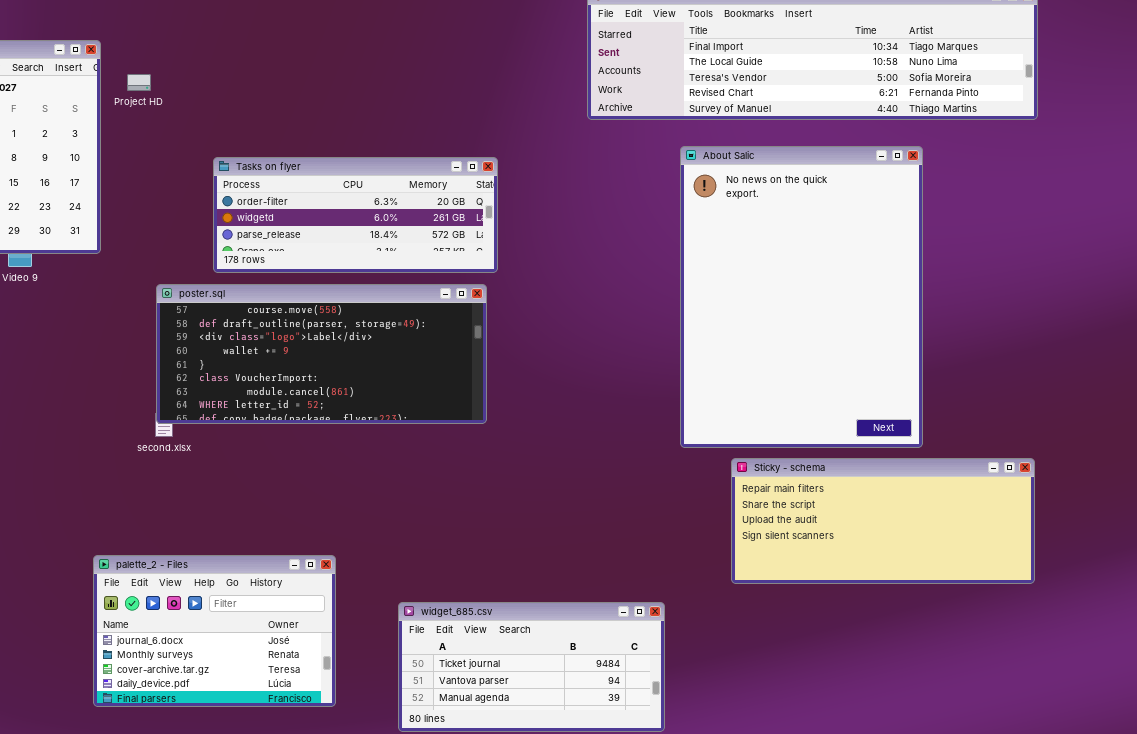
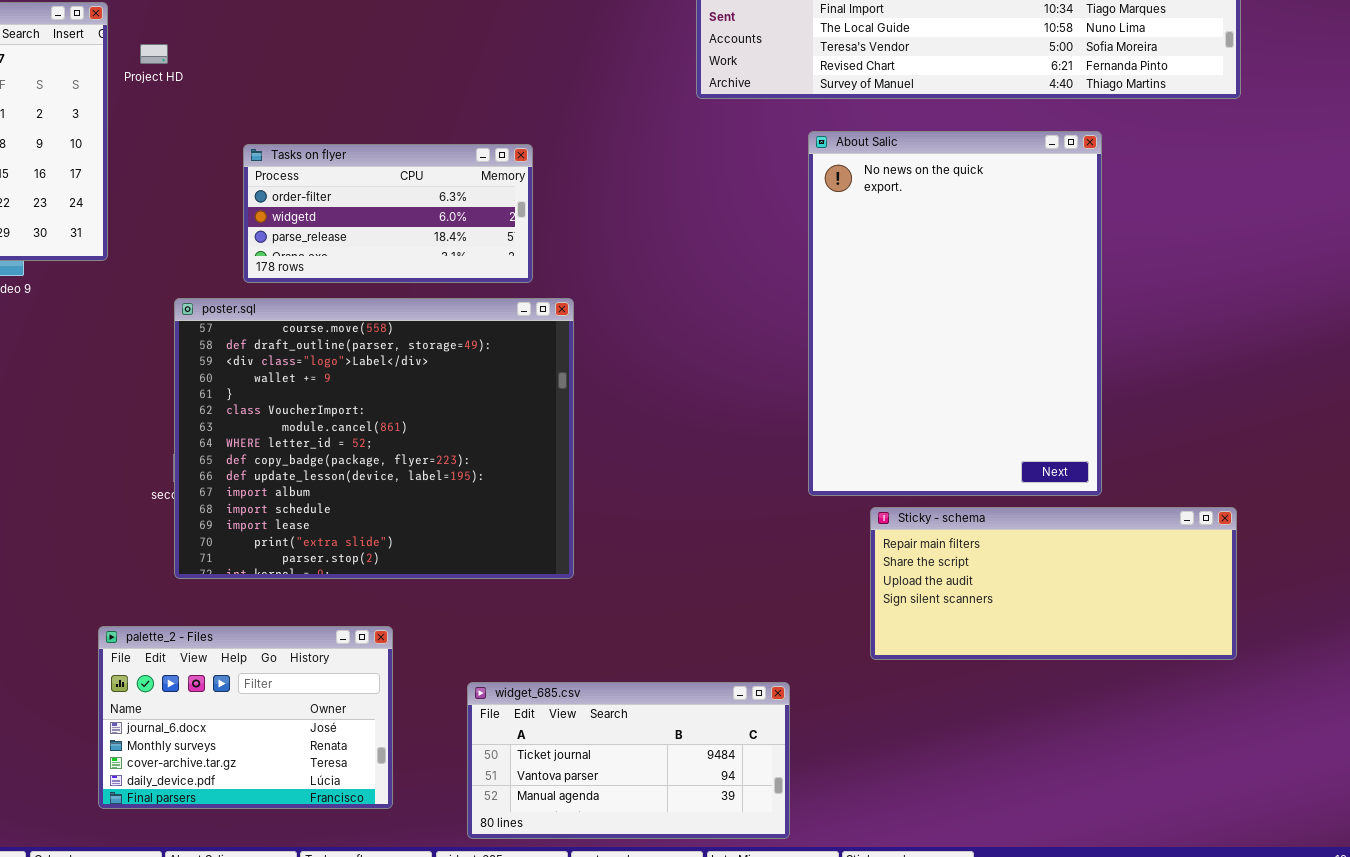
Tasks on flyer: [213,157,498,273] -> [243,144,533,283], resized
poster.sql: [156,284,487,424] -> [174,298,574,579], resized

